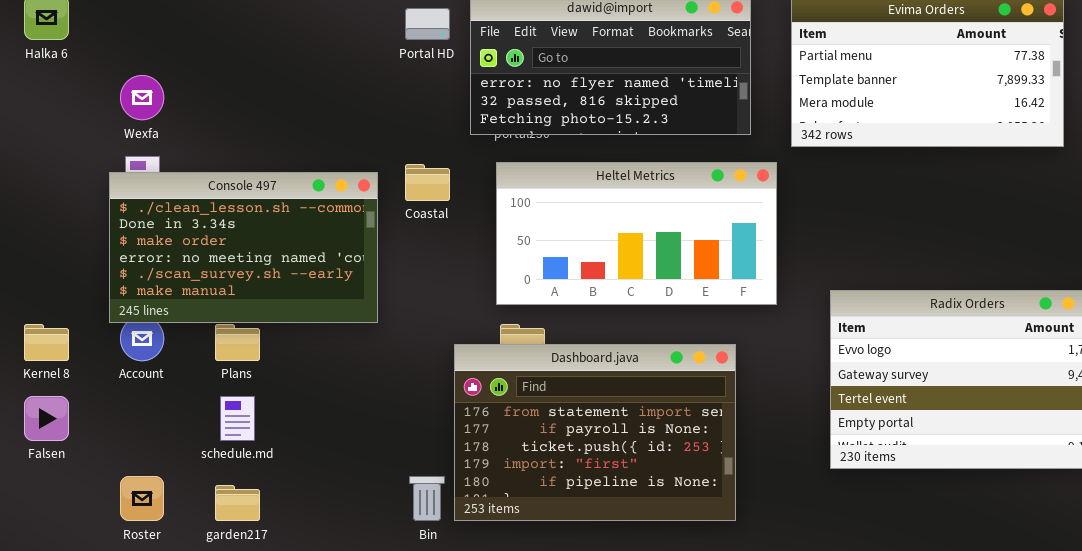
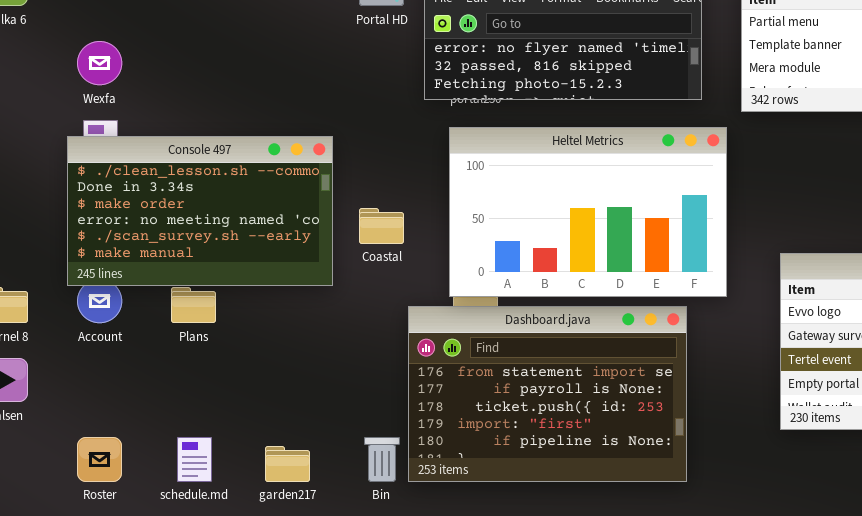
Heltel Metrics: [496,162,777,305] -> [449,127,727,297], resized
Coastal: [405,164,450,201] -> [359,208,404,244], moved
schedule.md: [220,396,255,441] -> [177,437,212,482], moved
garden217: [215,485,260,521] -> [265,446,310,482], moved

